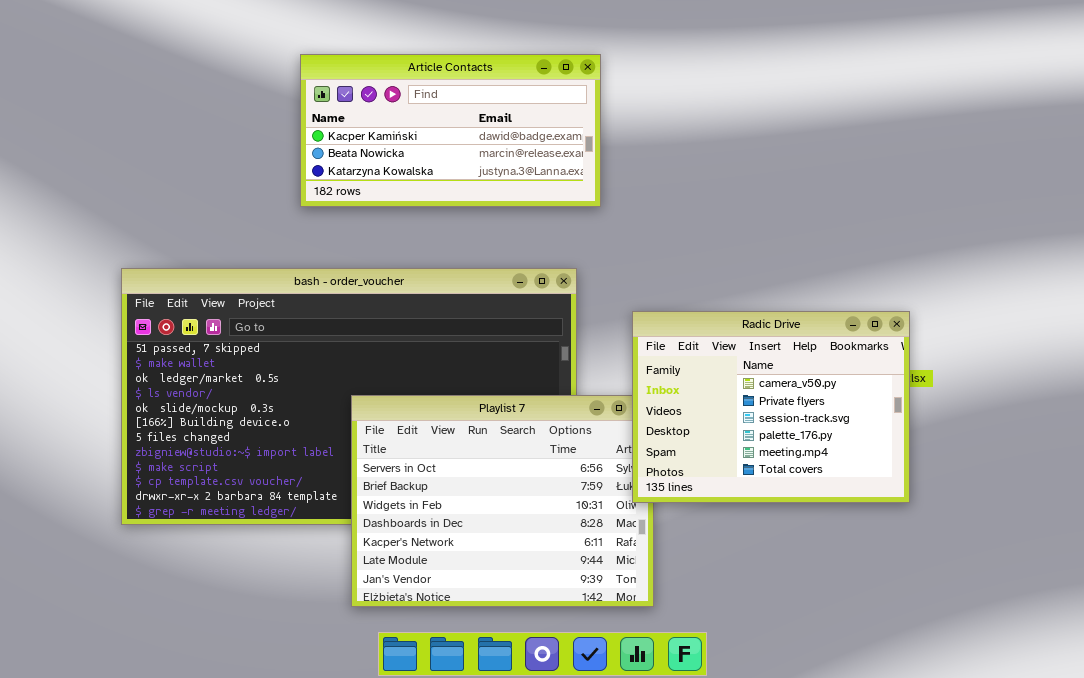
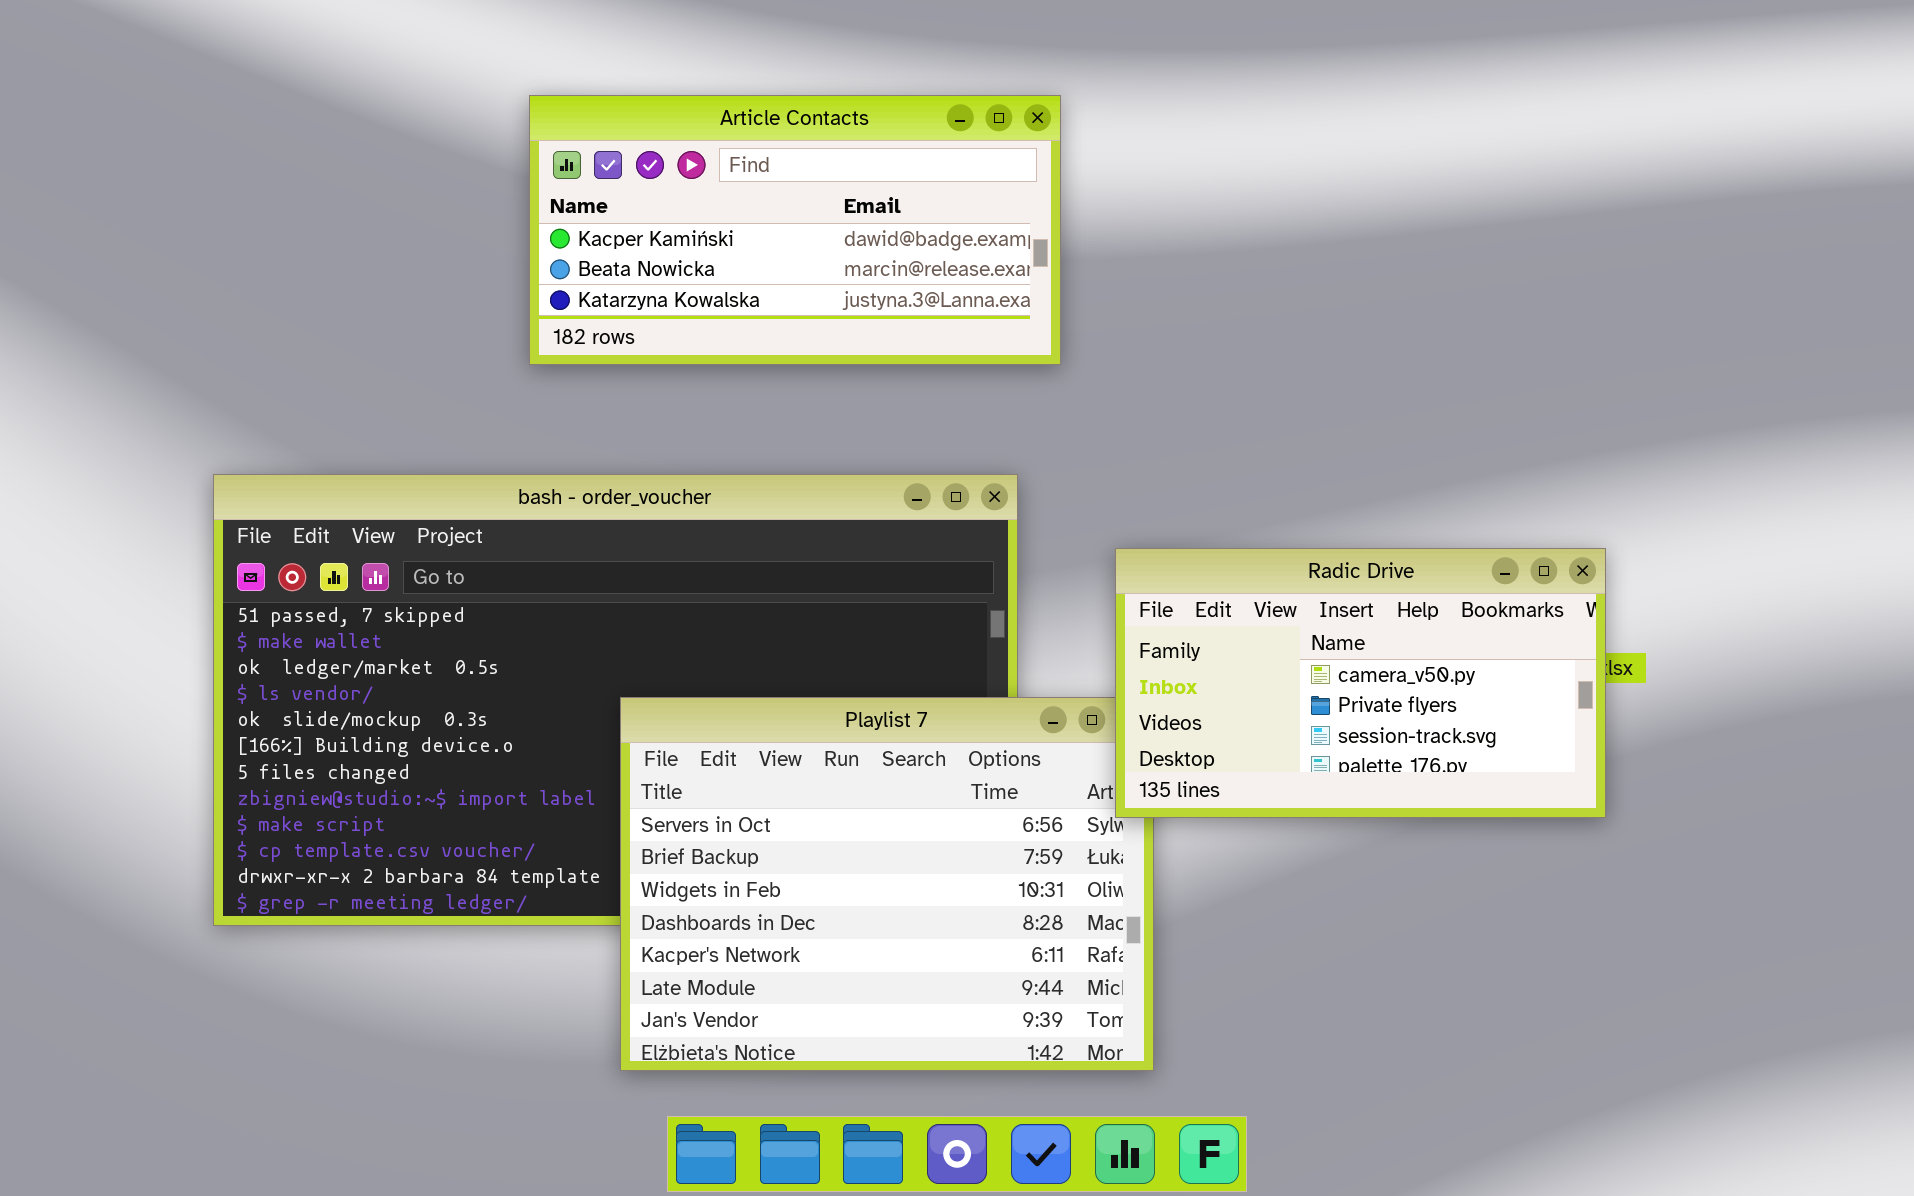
Radic Drive: [632,311,910,503] -> [1115,548,1606,818], resized

